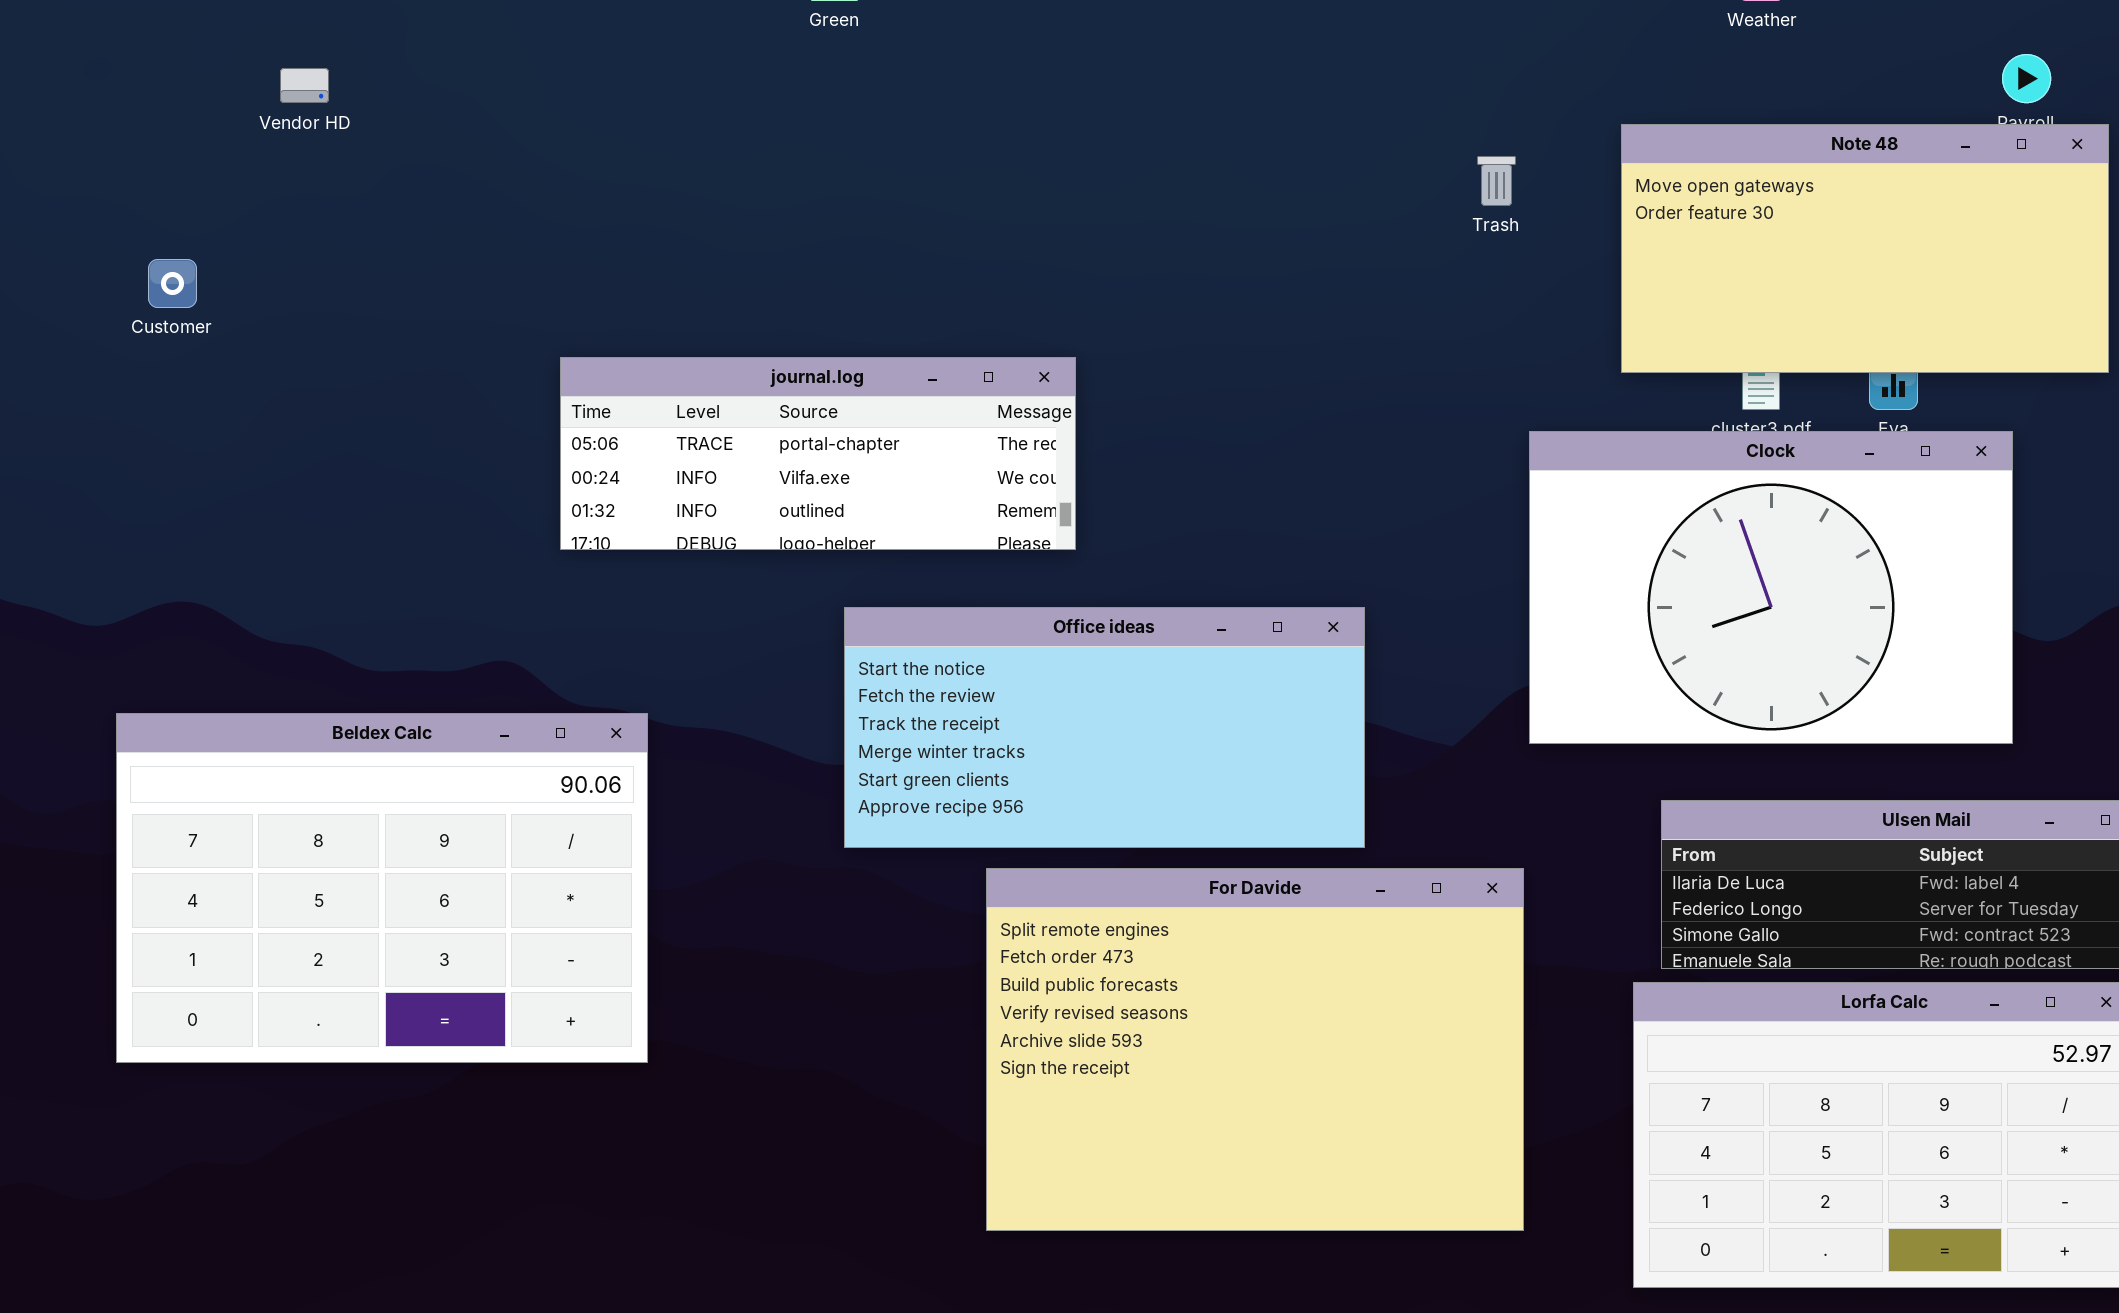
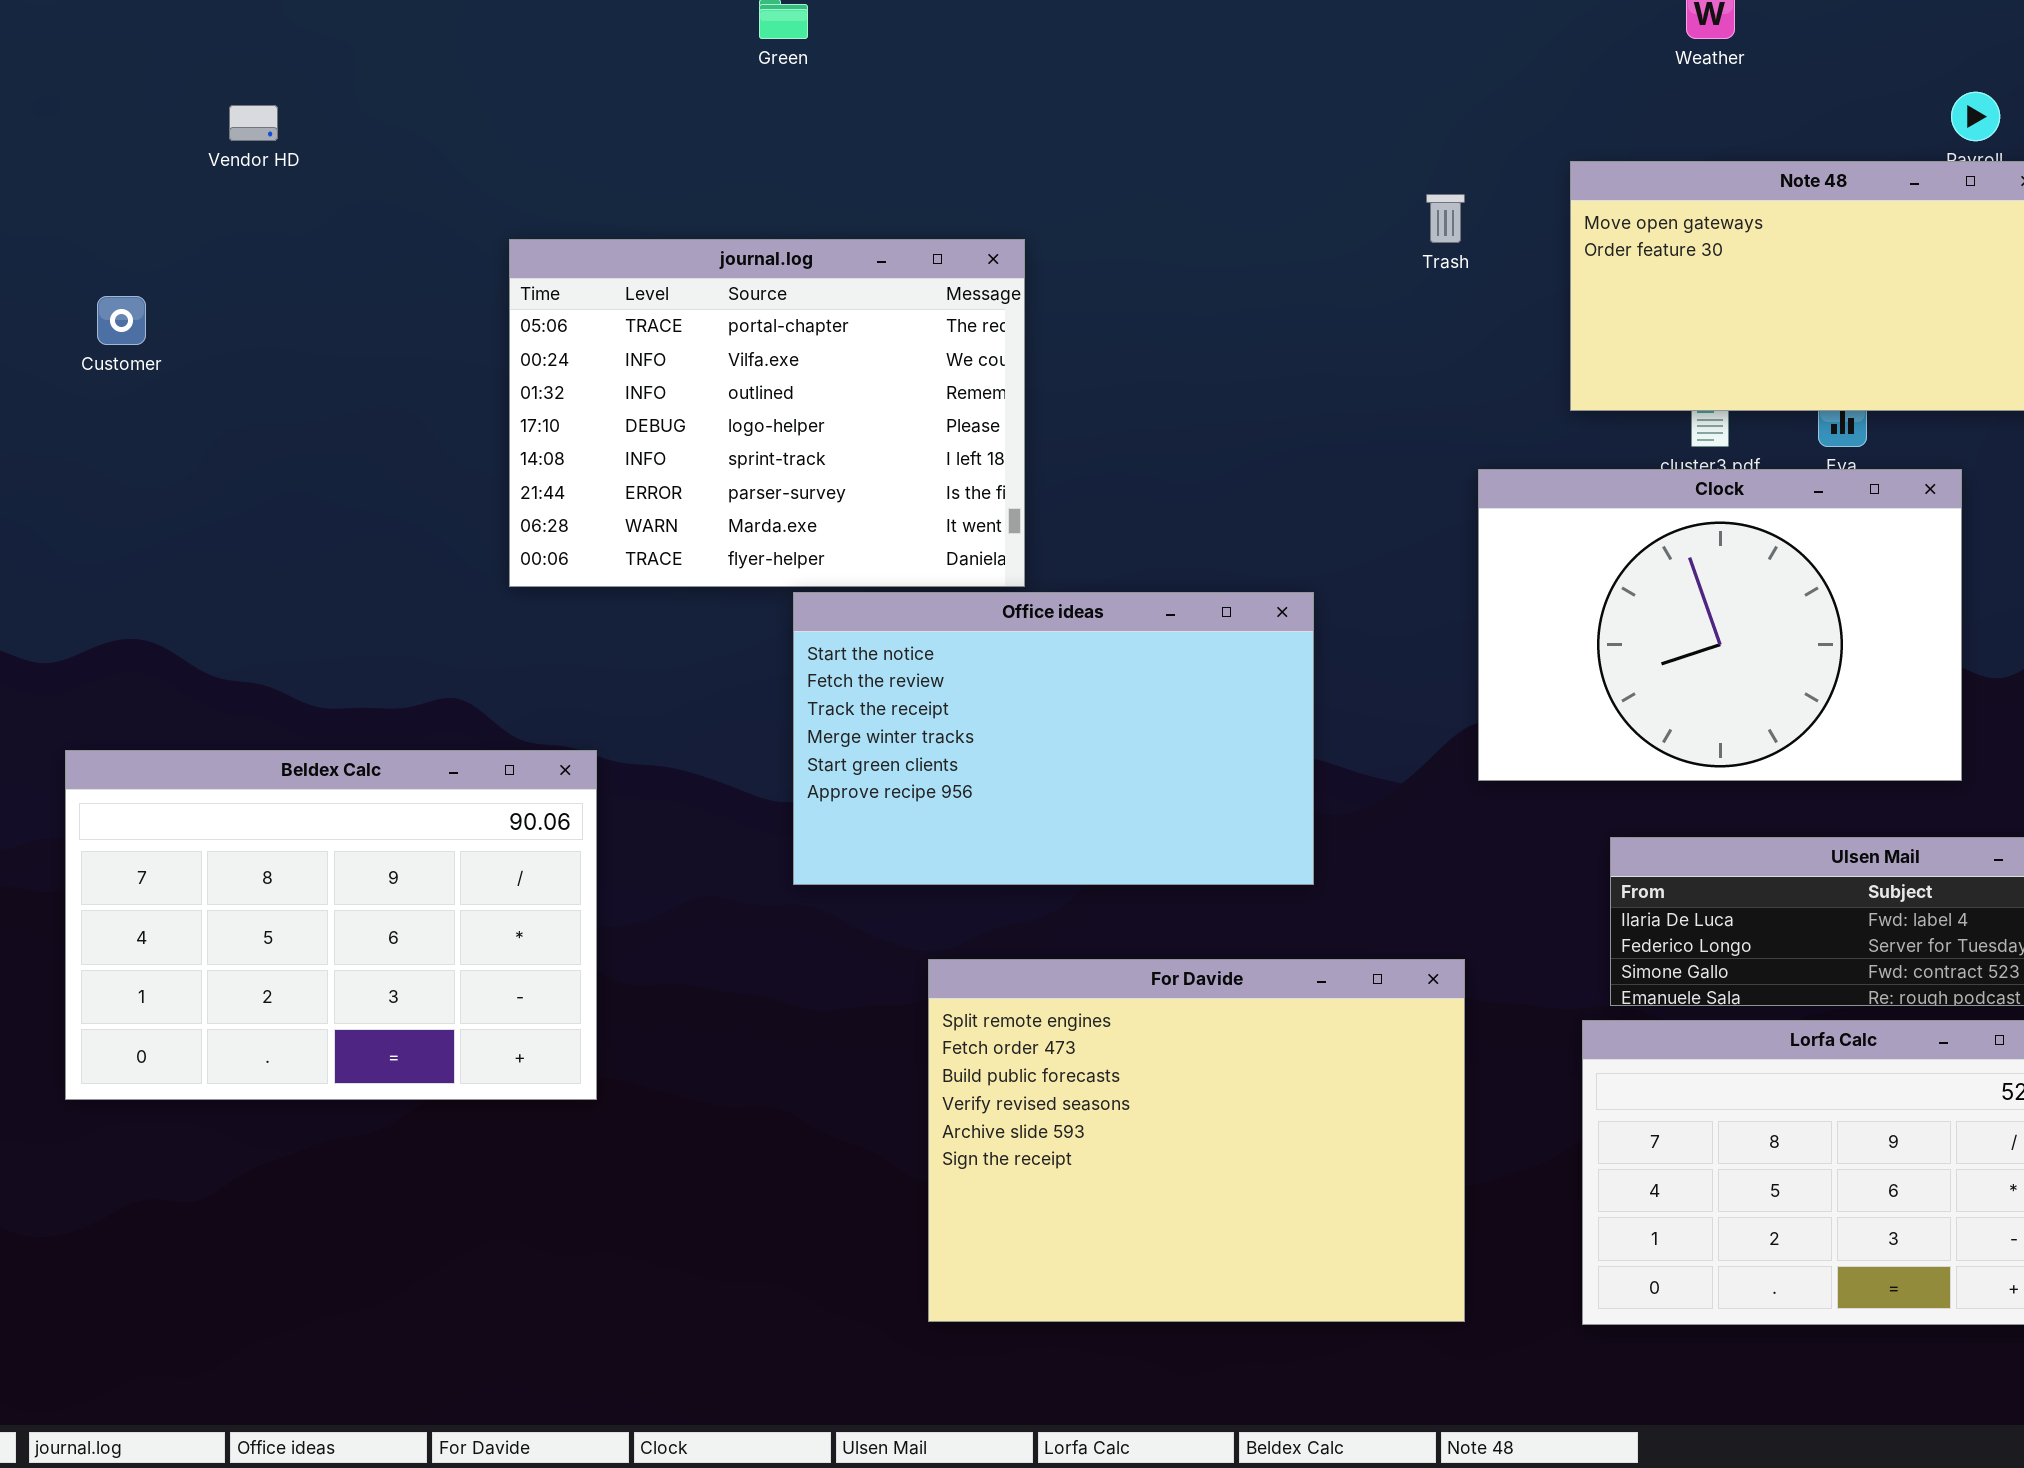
journal.log: [560,357,1076,550] -> [509,239,1025,587], resized
Office ideas: [844,607,1365,848] -> [793,592,1314,885], resized
For Davide: [986,868,1524,1231] -> [928,959,1465,1322], moved

